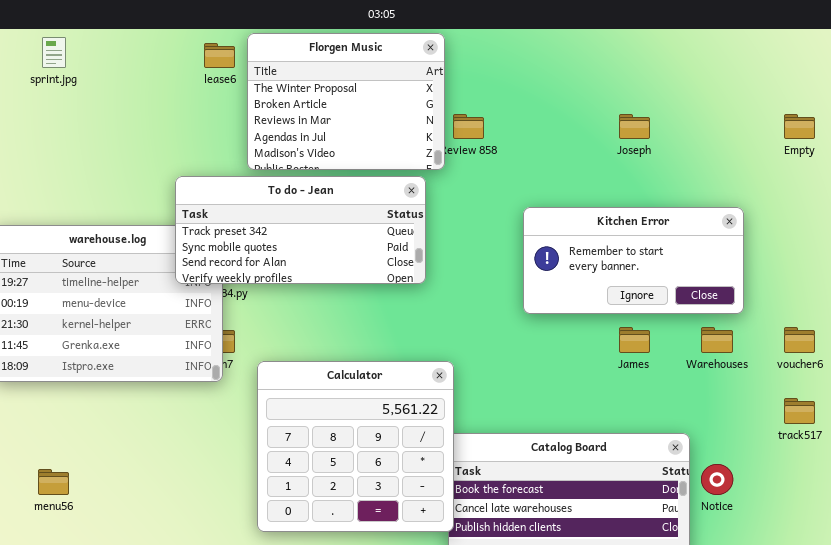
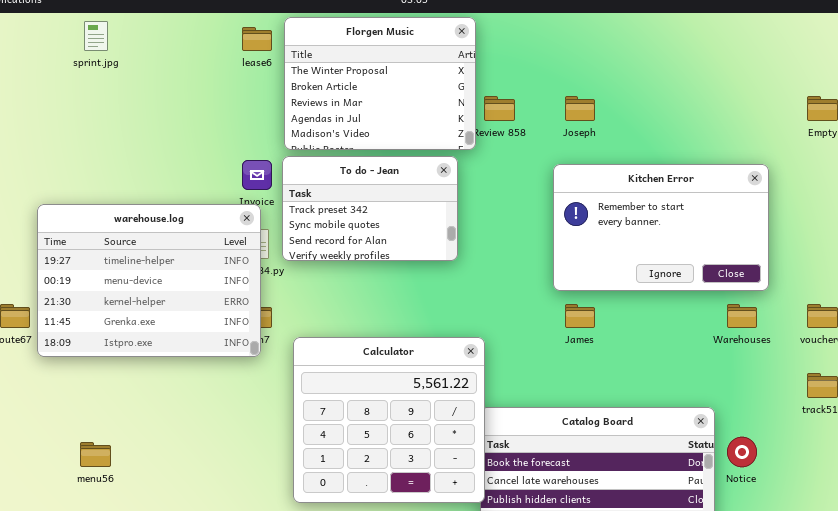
Joseph: [619,114,650,139] -> [565,96,595,121], moved
To do - Jean: [175,176,426,284] -> [282,156,458,261], resized
Kitchen Error: [523,207,744,314] -> [553,164,769,291], resized
James: [619,327,650,353] -> [565,304,595,328], moved

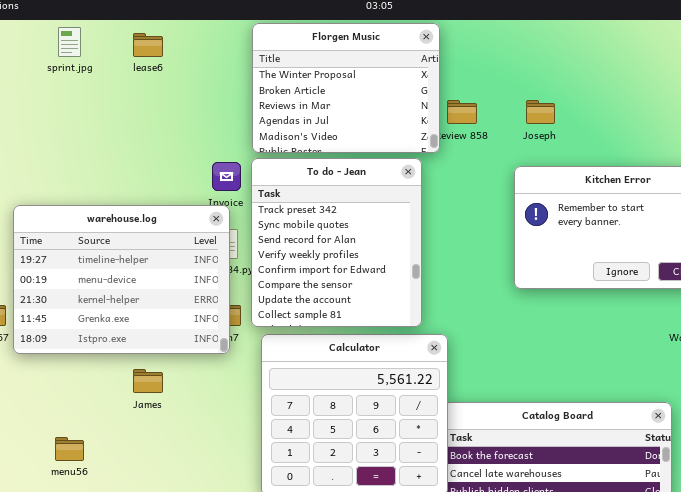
lease6: [242,27,272,51] -> [133,33,163,57], moved
To do - Jean: [282,156,458,261] -> [251,158,422,327], resized
James: [565,304,595,328] -> [133,369,163,393], moved

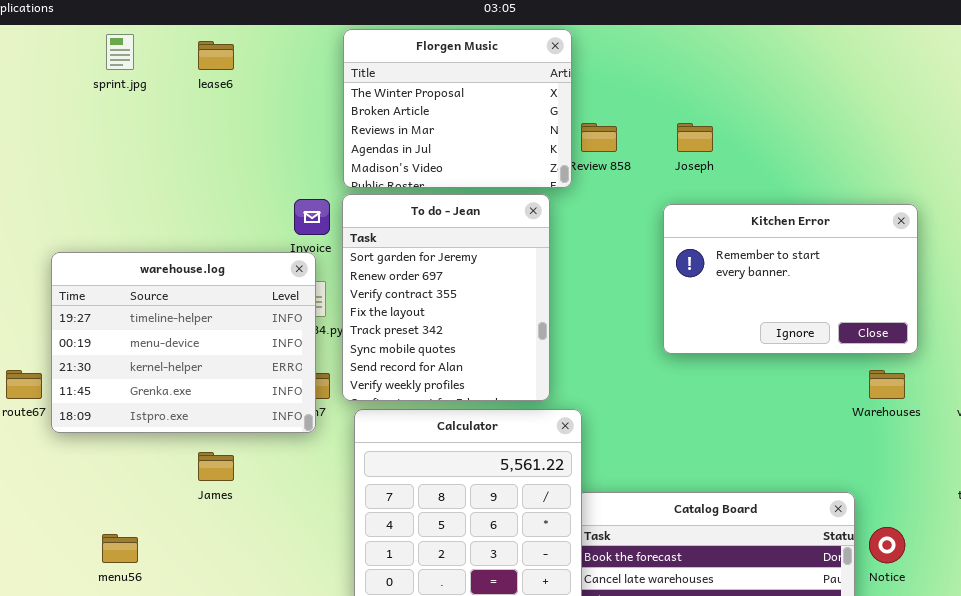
To do - Jean: [251,158,422,327] -> [342,194,550,401], scrolled up 4 rows

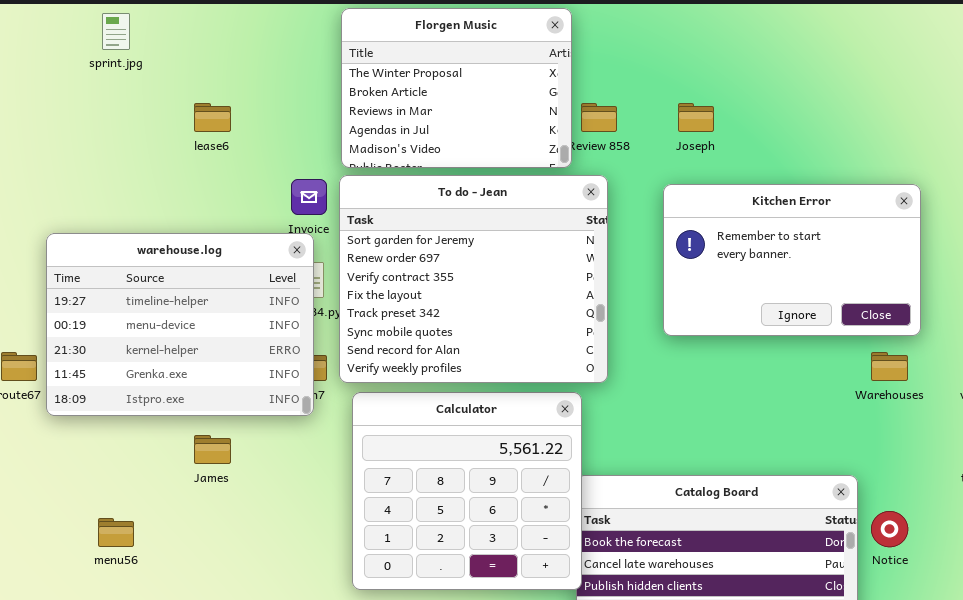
lease6: [198,41,234,70] -> [194,103,231,132], moved
To do - Jean: [342,194,550,401] -> [339,175,608,383], resized

